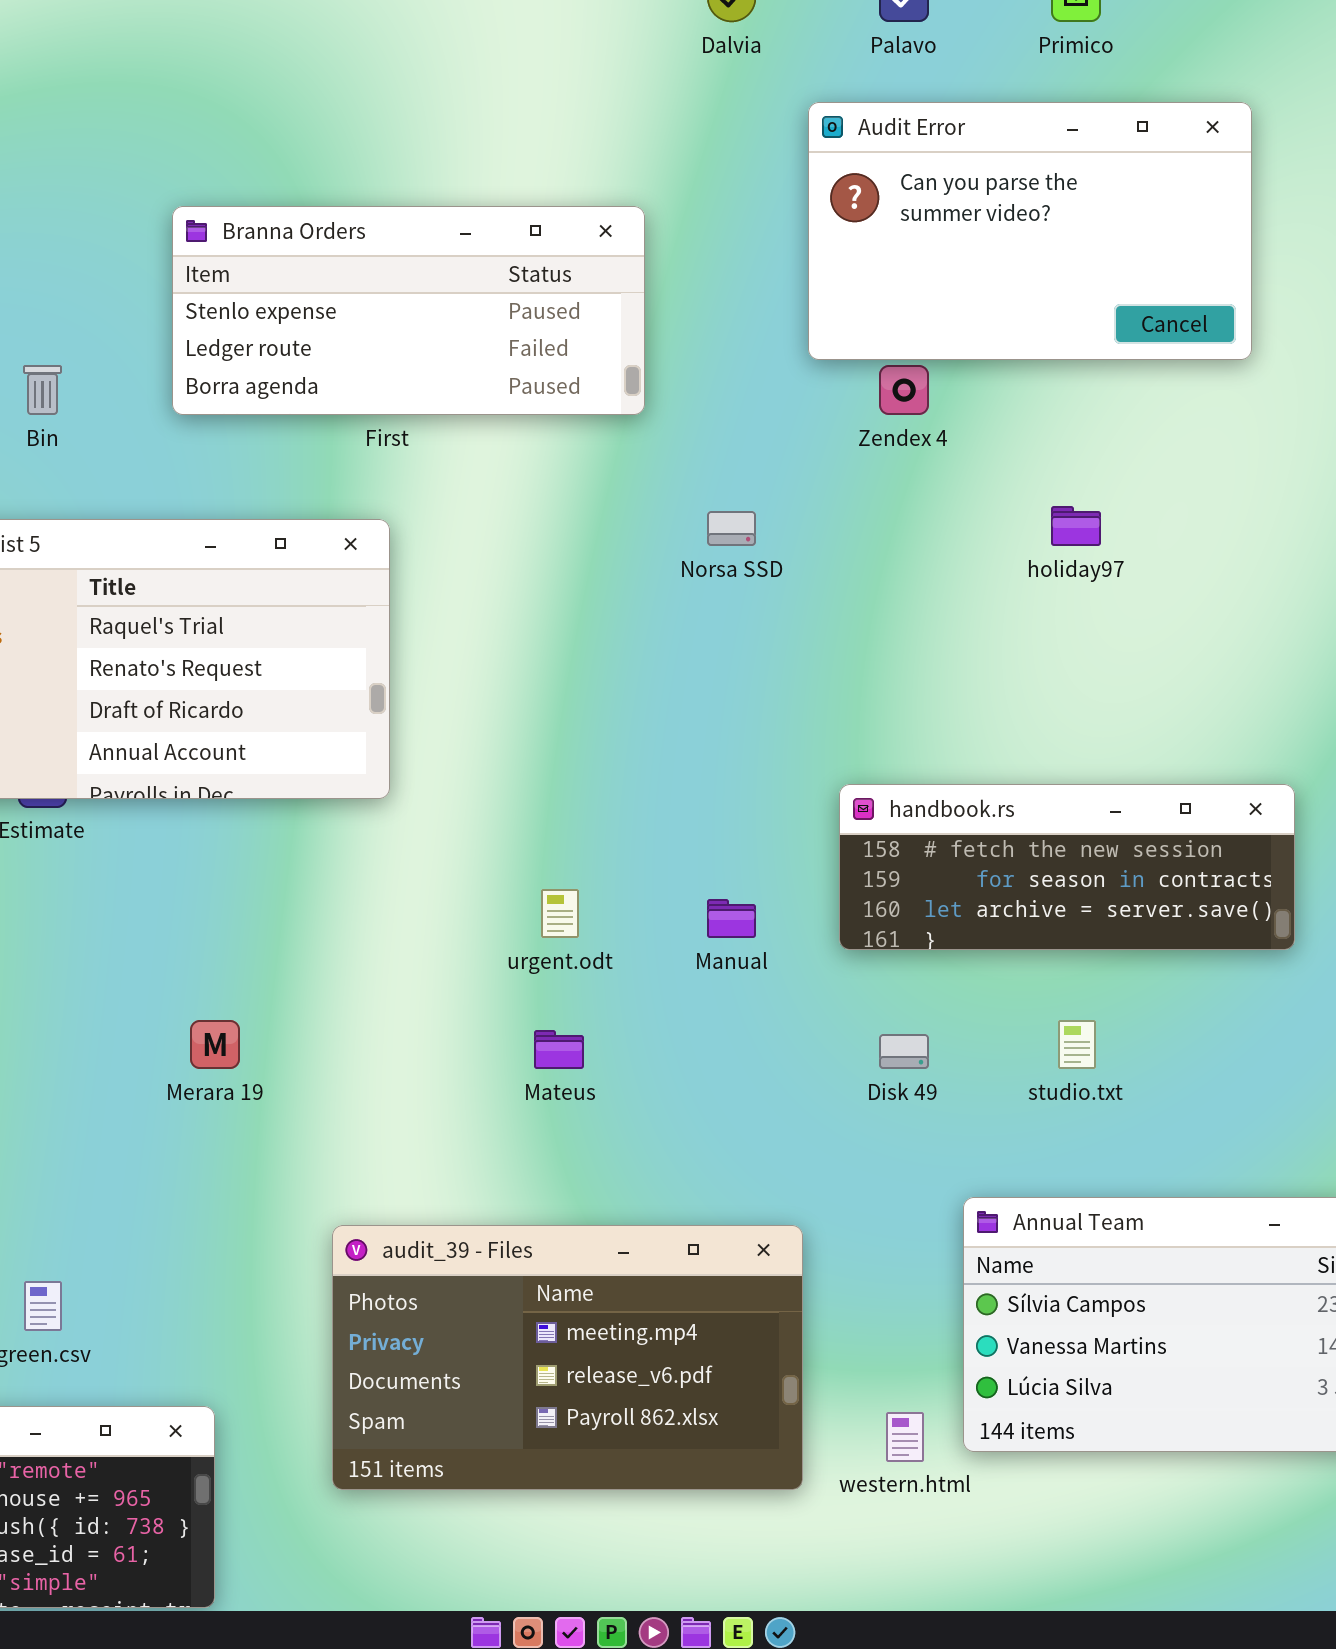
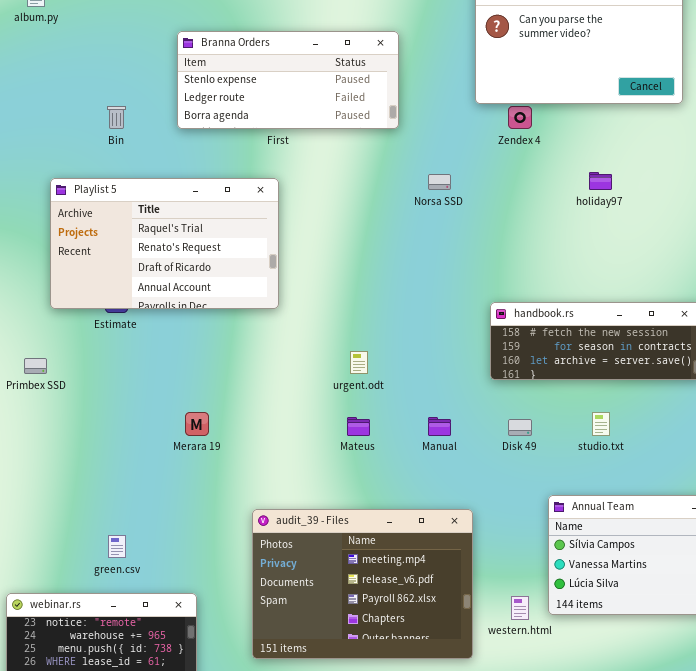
Manual: [707,899,756,938] -> [428,417,451,436], moved
audit_39 - Files: [332,1225,803,1490] -> [252,509,473,659], resized

